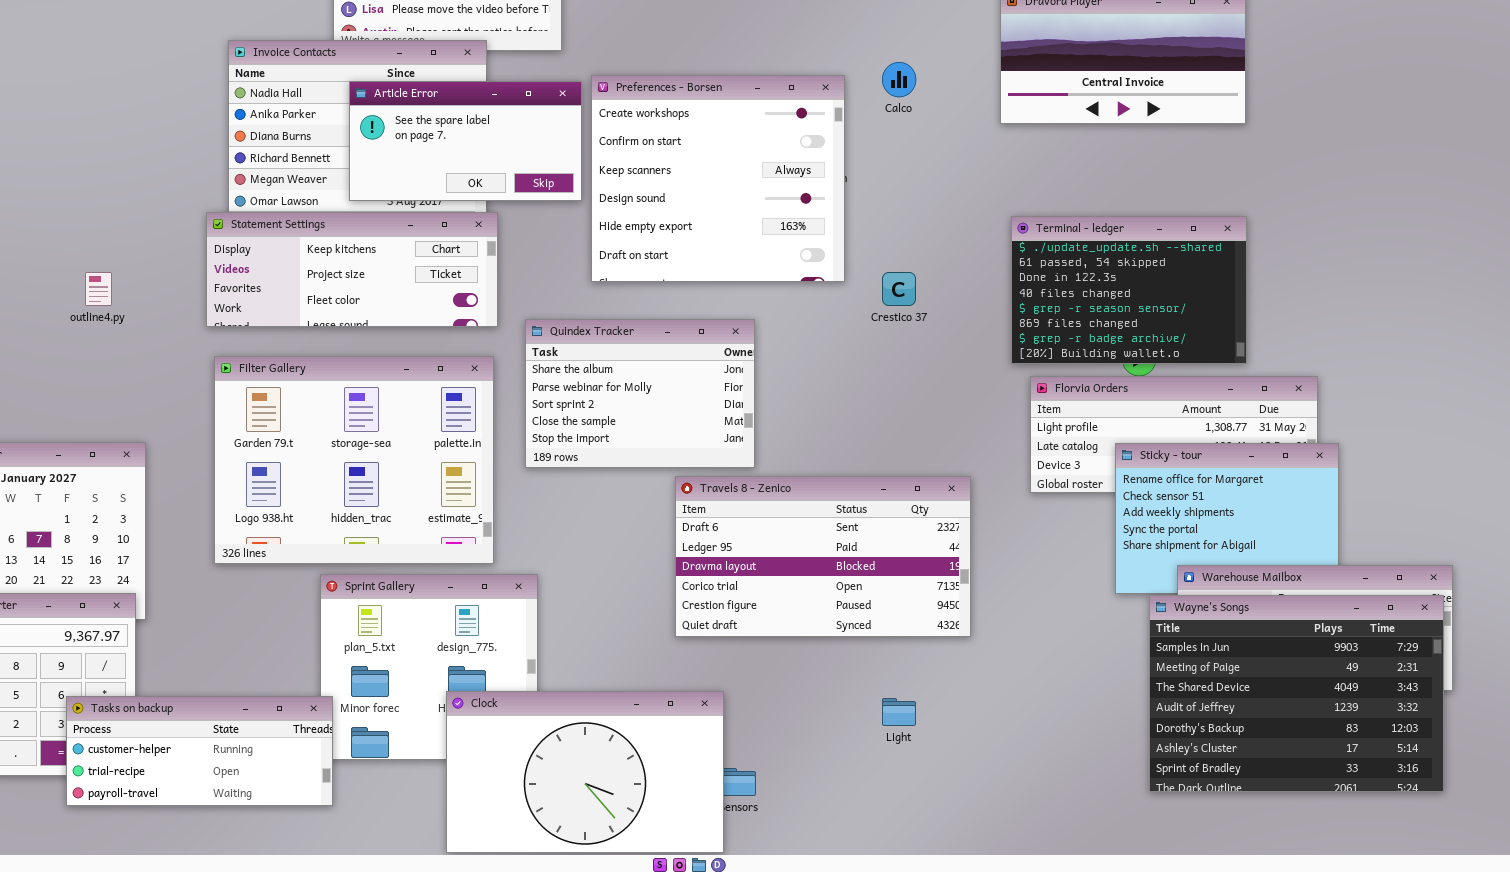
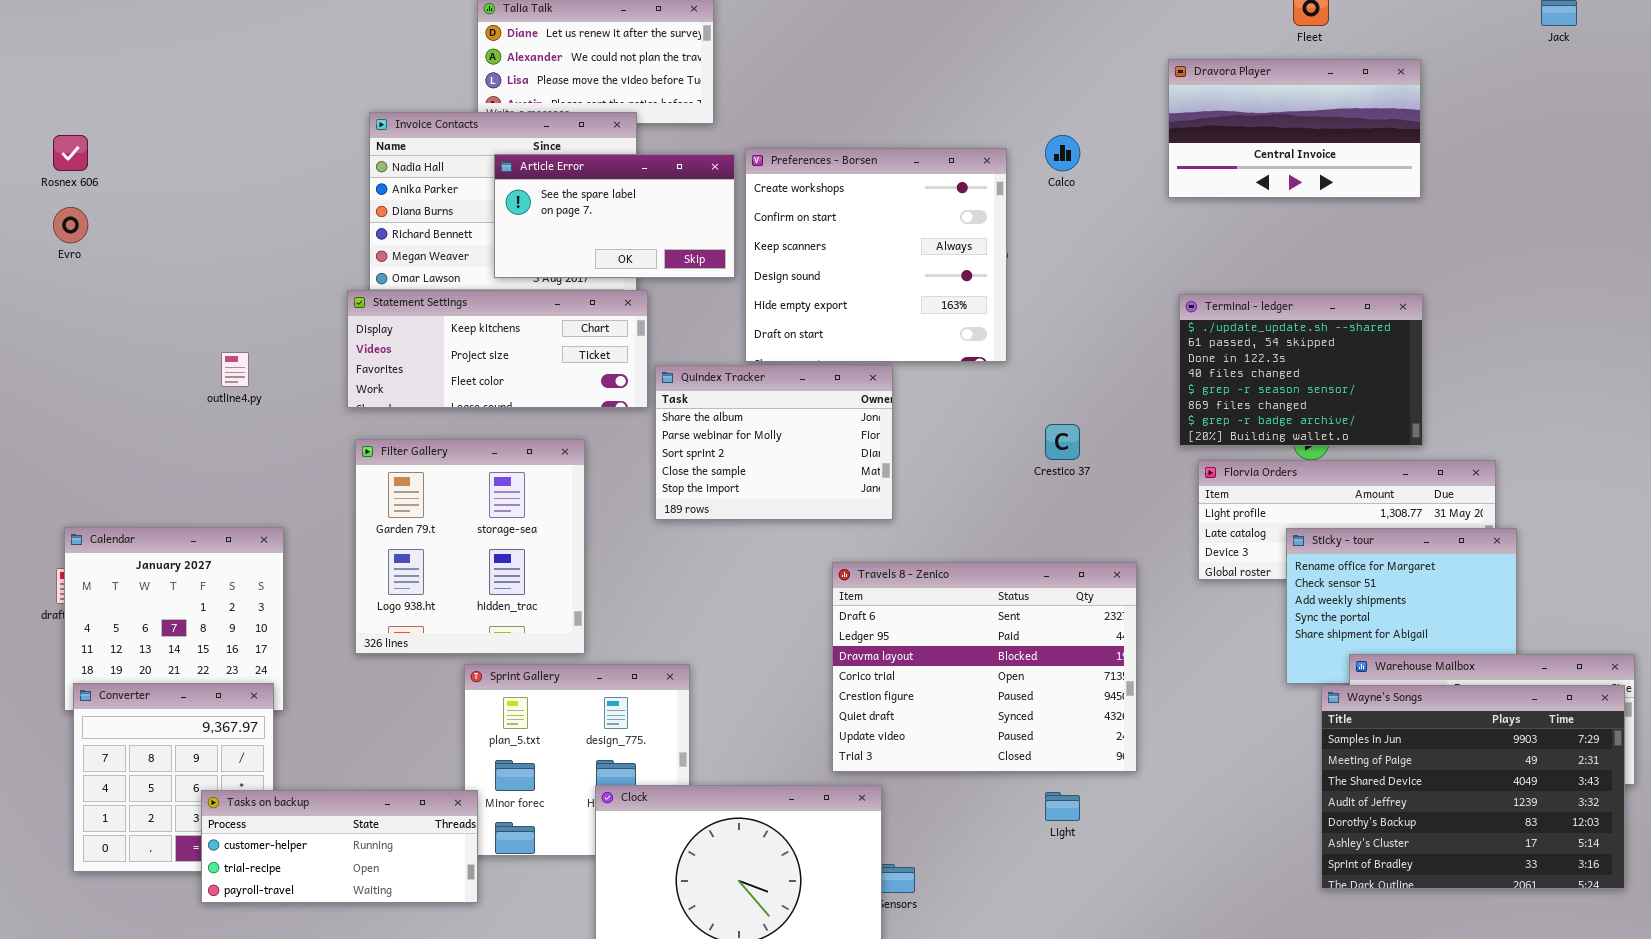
Crestico 37: [882,272,916,306] -> [1045,424,1080,460], moved
Quindex Tracker: [525,319,755,468] -> [655,365,893,520], moved
Filter Gallery: [214,356,494,564] -> [355,439,585,654], resized
Travels 8 - Zenico: [675,476,971,637] -> [832,562,1137,772], resized

